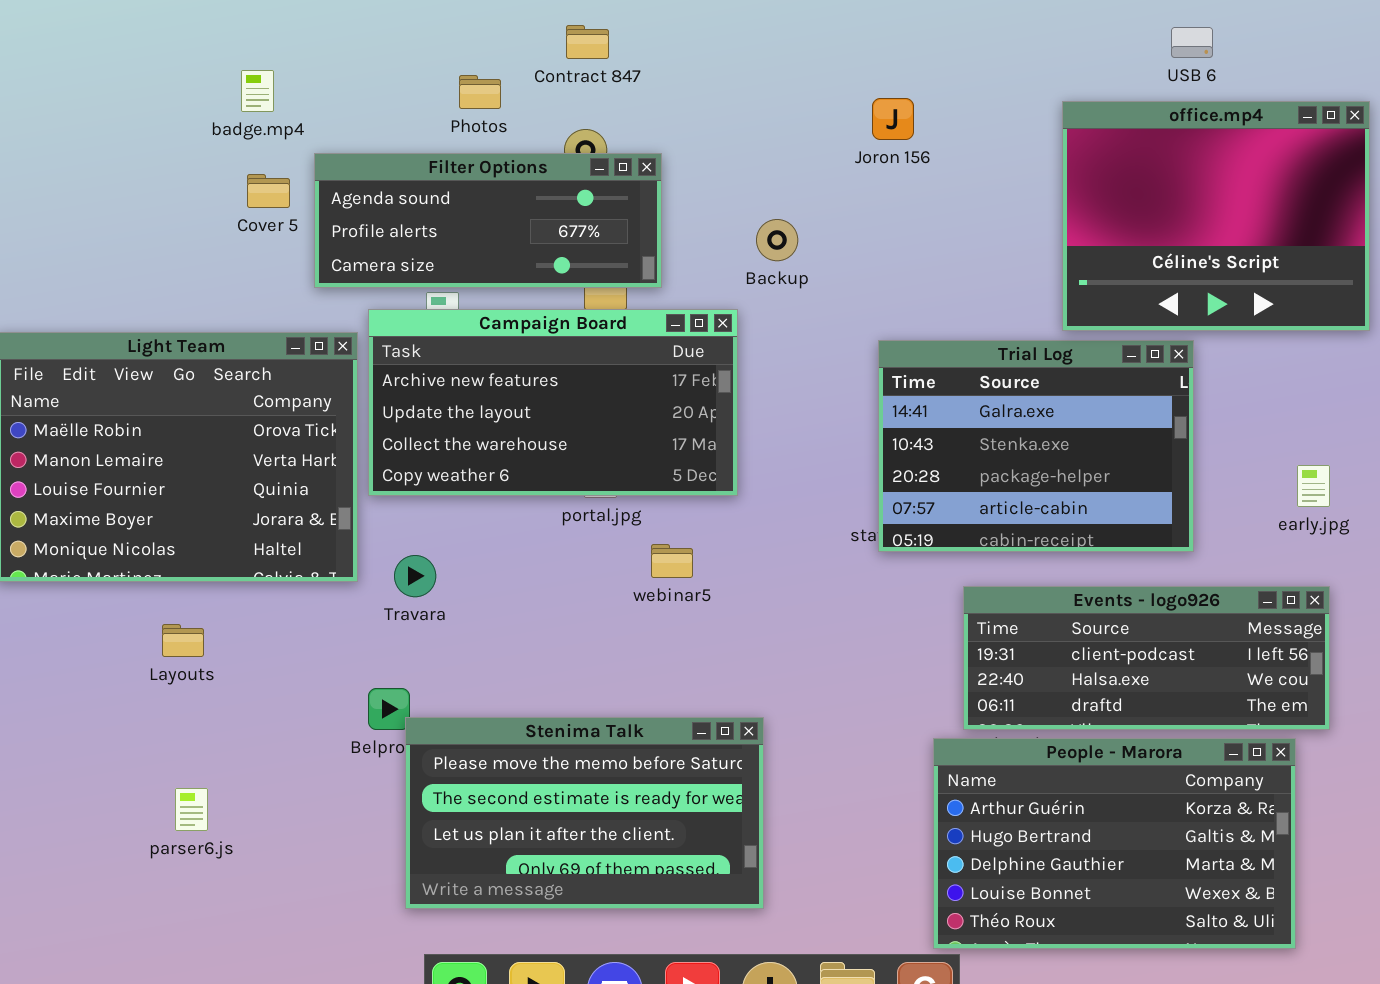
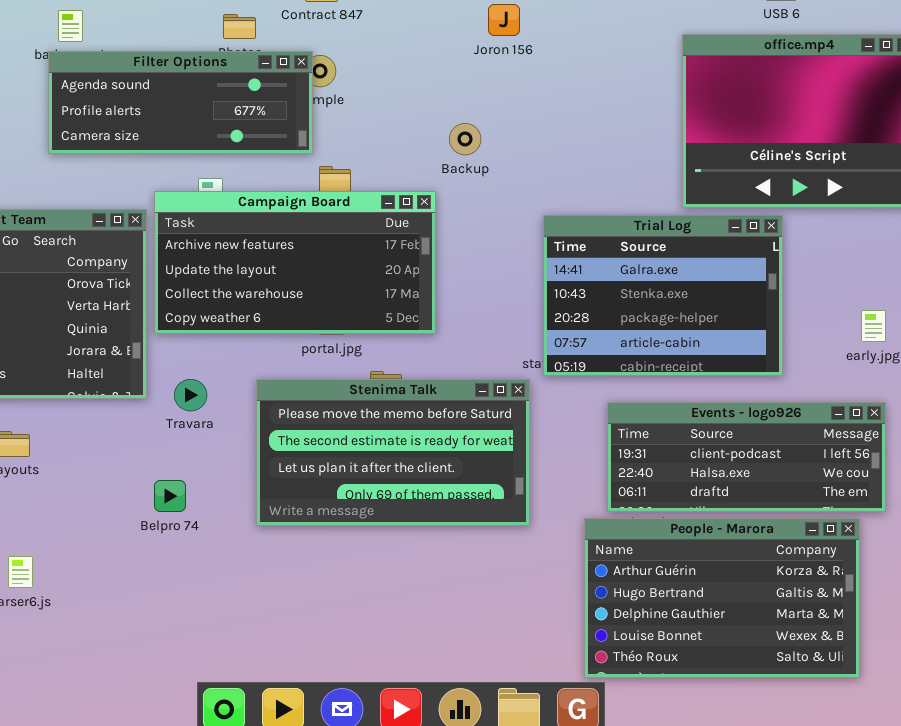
Joron 156: [872,98,914,140] -> [488,4,520,36], moved
Filter Options: [314,153,662,288] -> [48,51,313,154], moved
Stenima Talk: [405,717,764,909] -> [256,379,530,526], moved

